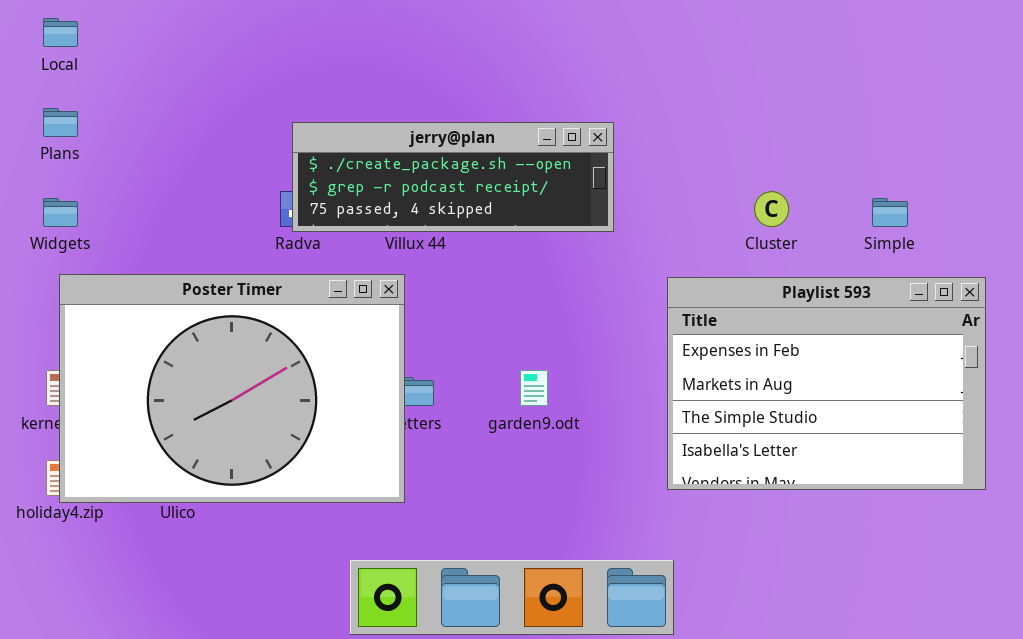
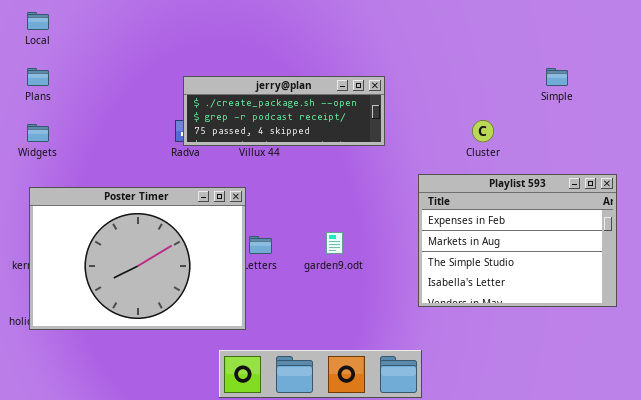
Simple: [872,198,908,227] -> [546,68,568,86], moved
Poster Timer: [59,274,405,503] -> [29,187,246,330], moved

